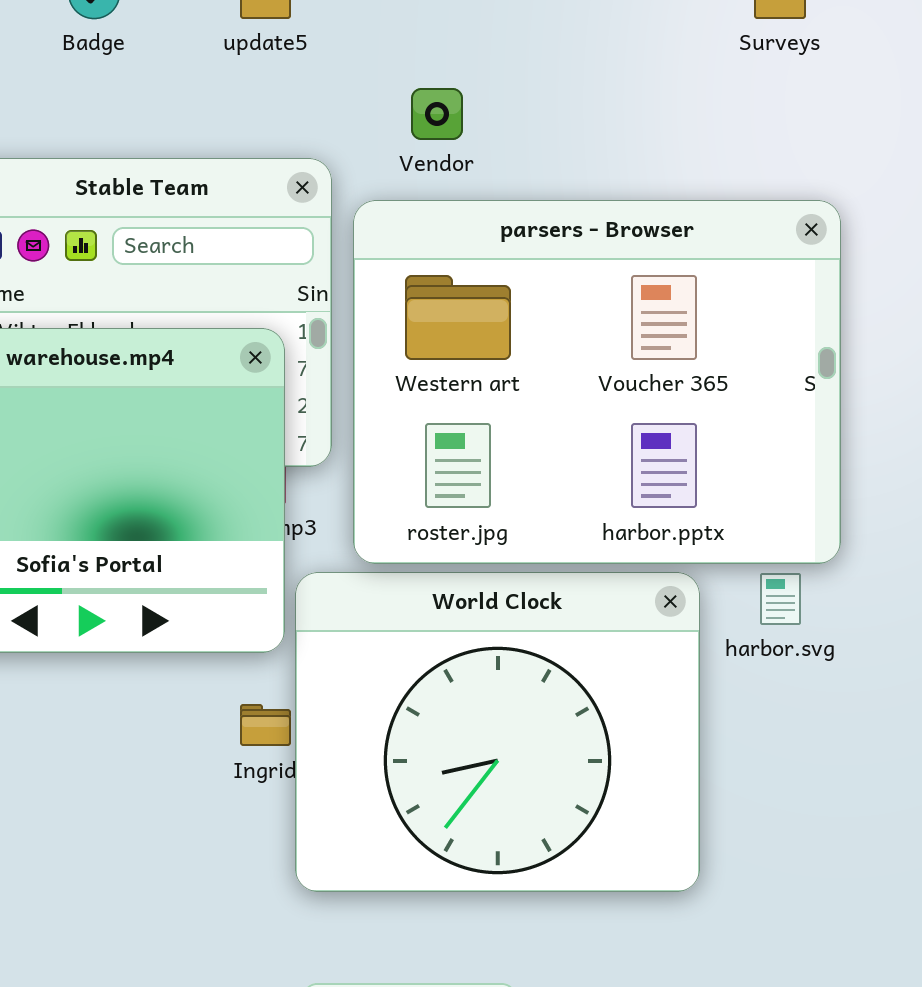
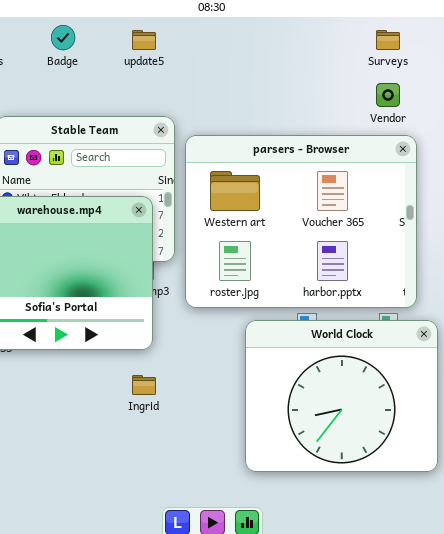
Vendor: [411,88,463,140] -> [376,83,400,107], moved
World Clock: [295,572,700,892] -> [245,320,438,472], moved

